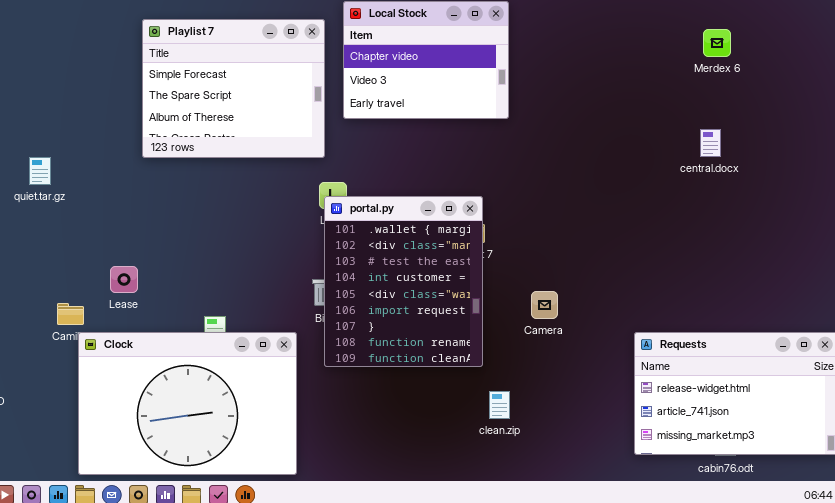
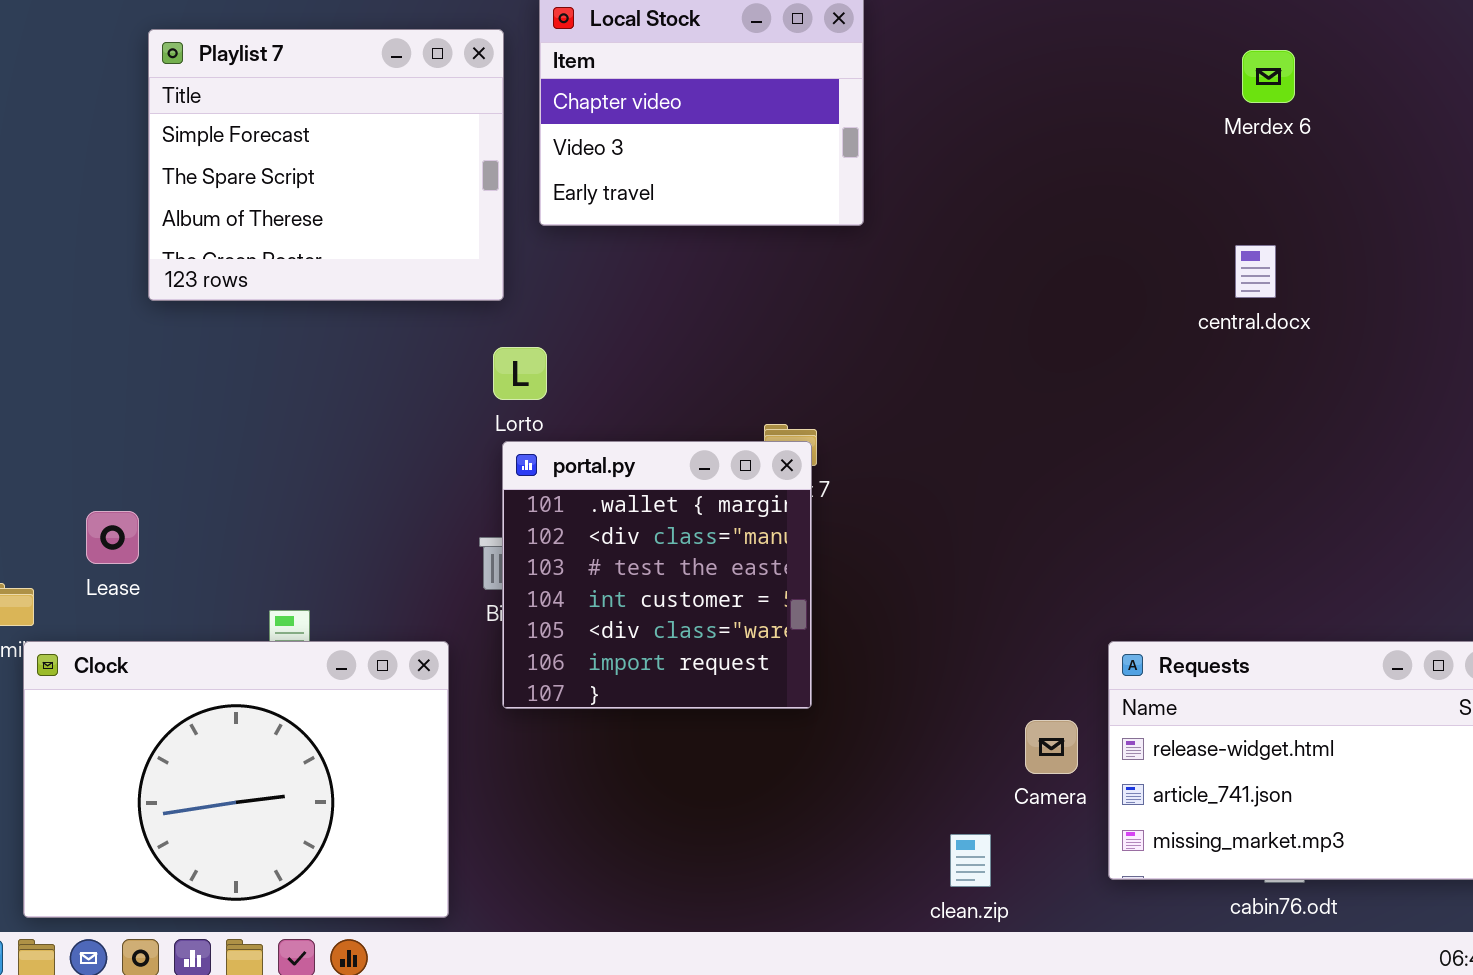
portal.py: [324,196,483,367] -> [502,441,812,709], resized
Camera: [531,291,558,319] -> [1025,720,1078,774], moved
clean.zip: [489,391,510,419] -> [950,834,991,887], moved

